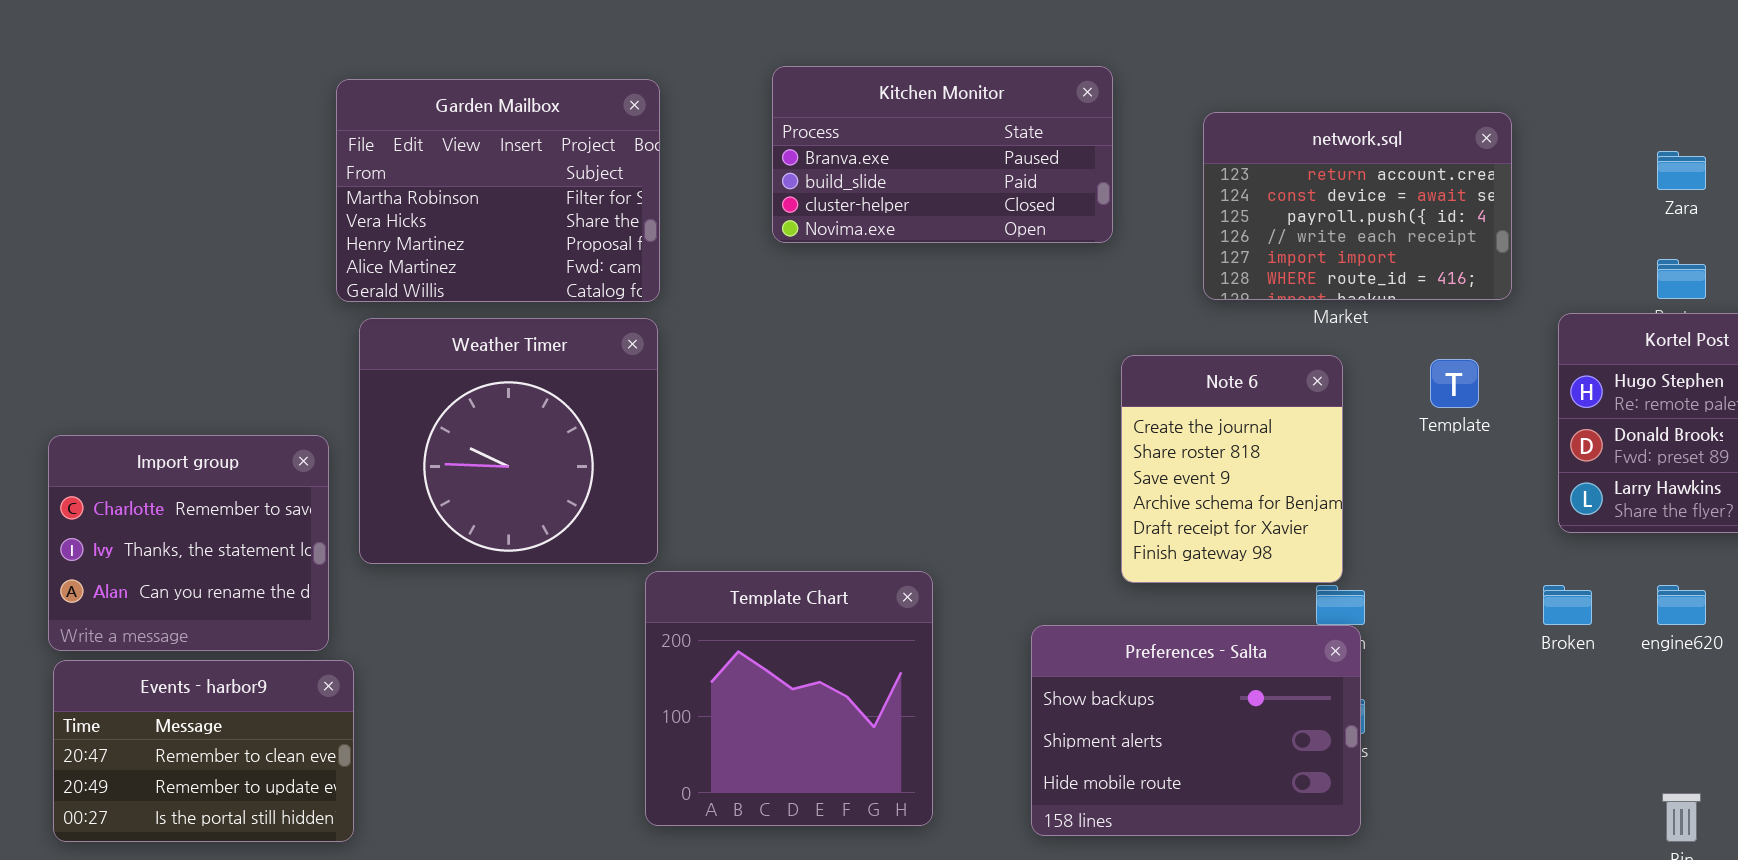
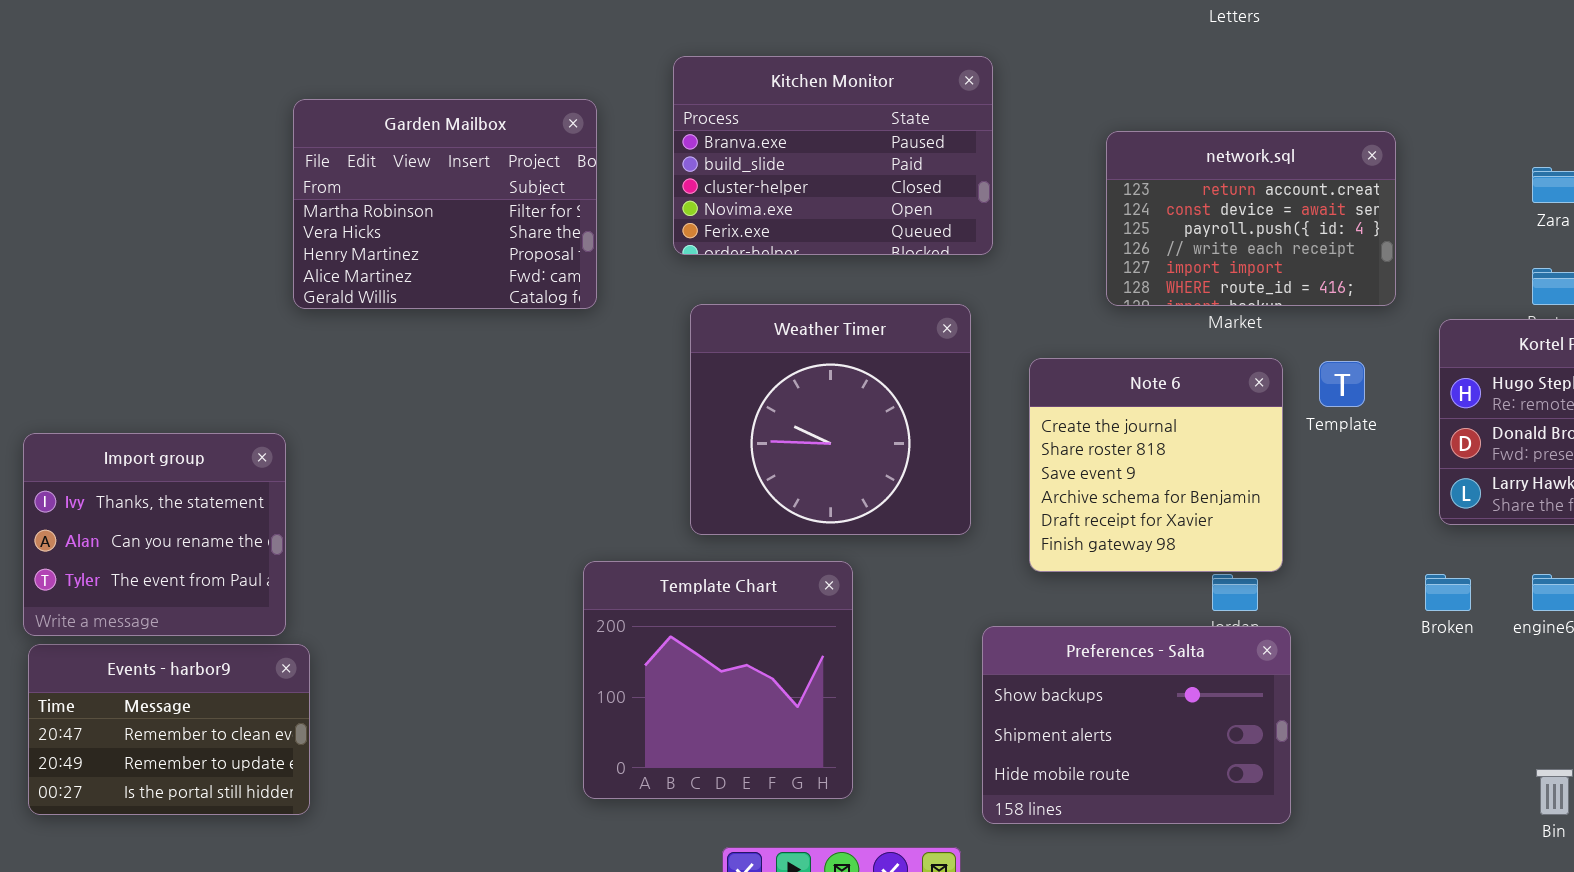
Kitchen Monitor: [772,66,1113,243] -> [673,56,993,255], moved, resized
Weather Timer: [359,318,658,564] -> [690,304,971,535], moved
Note 6: [1121,355,1343,583] -> [1029,358,1283,572], resized
Import group: [48,435,329,651] -> [23,433,286,636], scrolled down 1 row
Preferences - Salta: [1031,625,1361,836] -> [982,626,1291,824], moved

